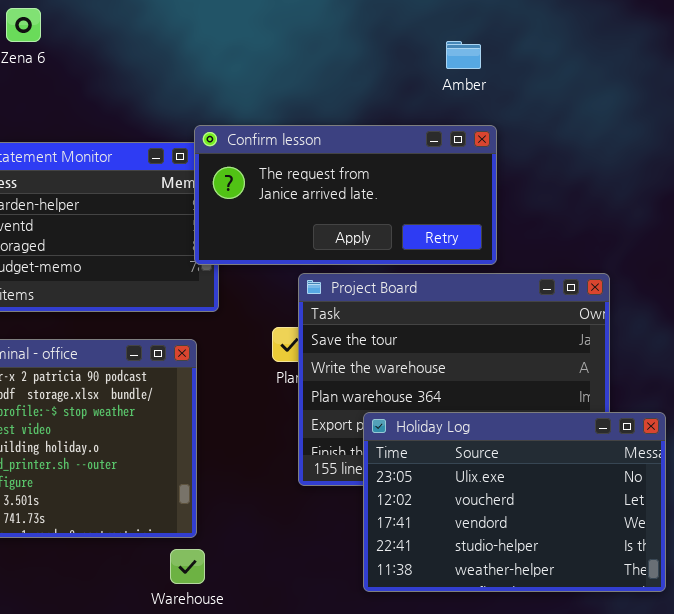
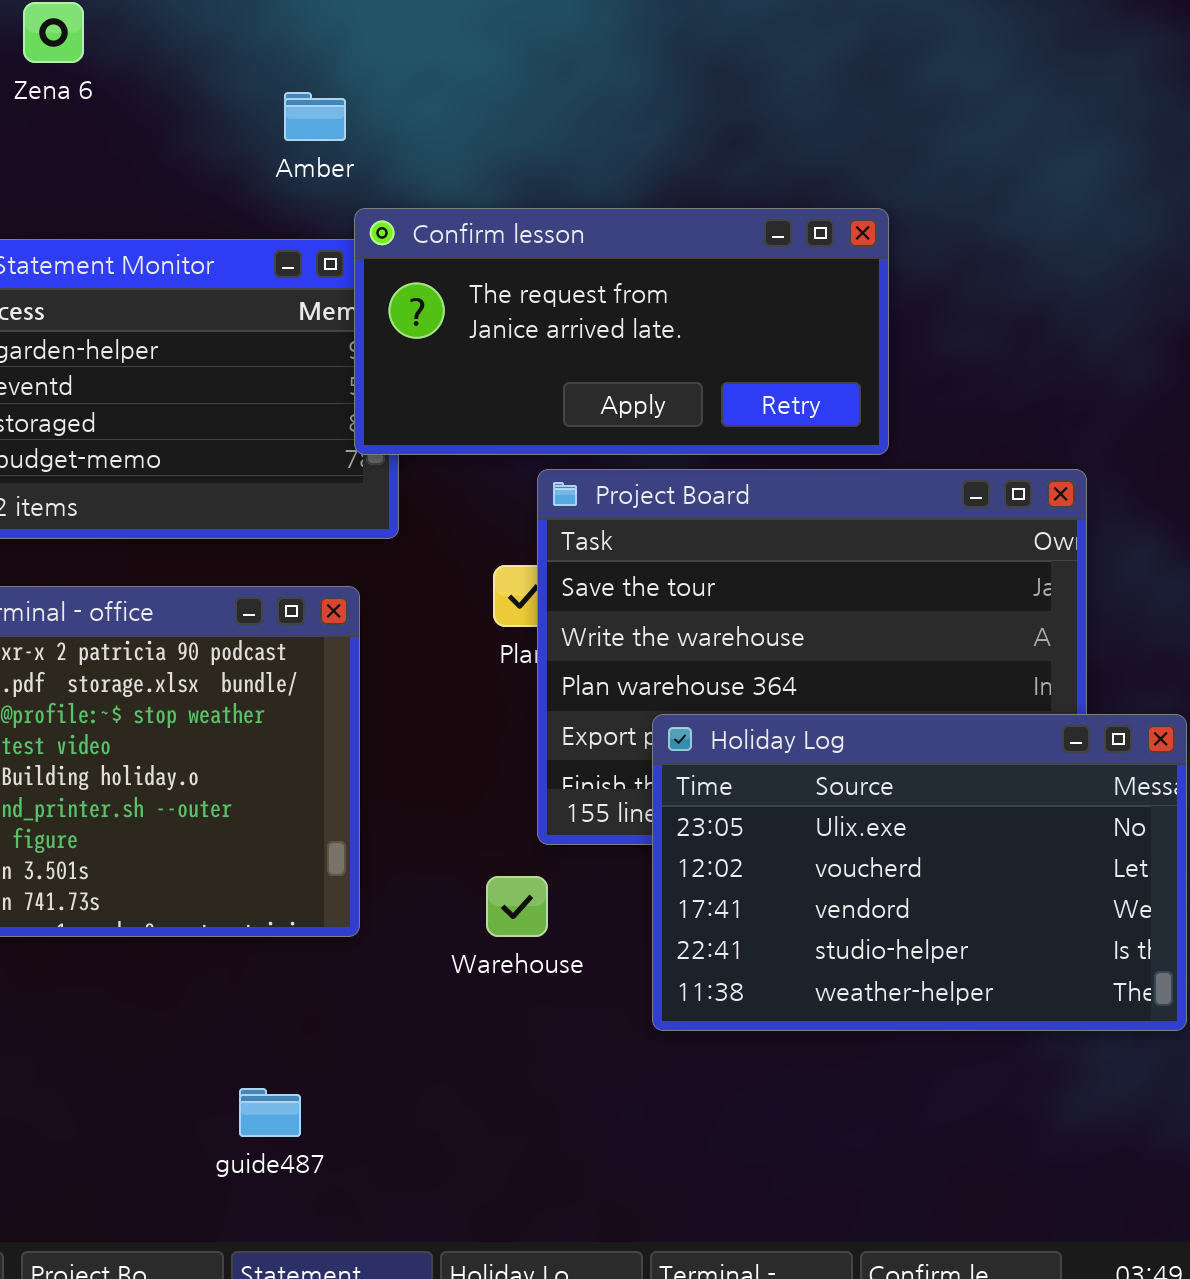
Amber: [446,41,481,69] -> [284,92,346,141], moved
Warehouse: [170,549,205,584] -> [486,876,548,937], moved

